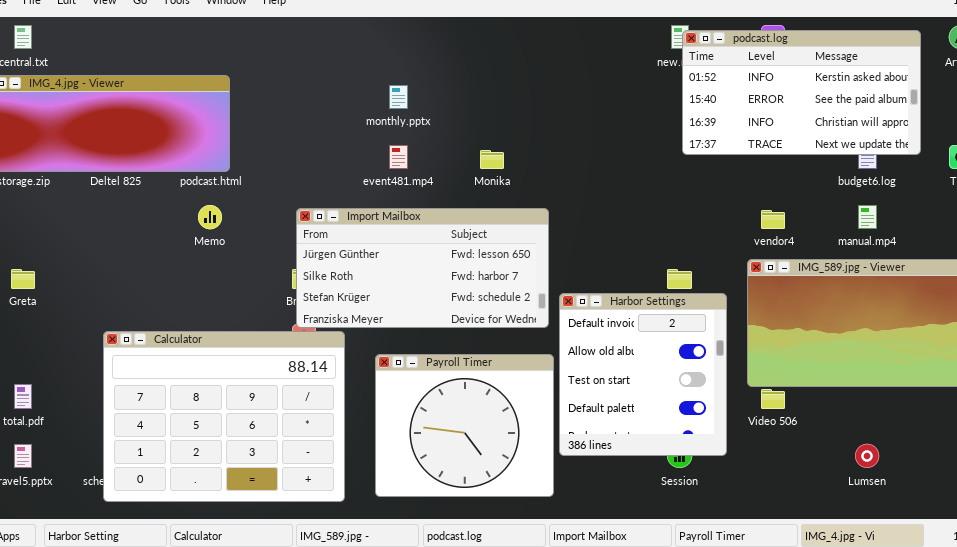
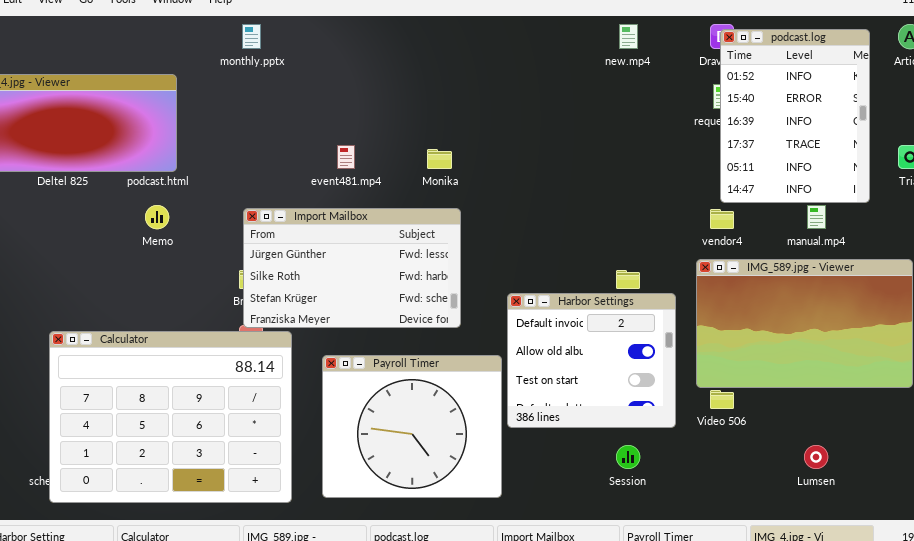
podcast.log: [682,30,921,155] -> [720,29,870,203], resized
monthly.pptx: [389,85,408,109] -> [242,24,261,49], moved
Import Mailbox: [296,208,549,328] -> [243,208,461,328], resized
Harbor Settings: [559,293,727,456] -> [507,293,676,428], resized

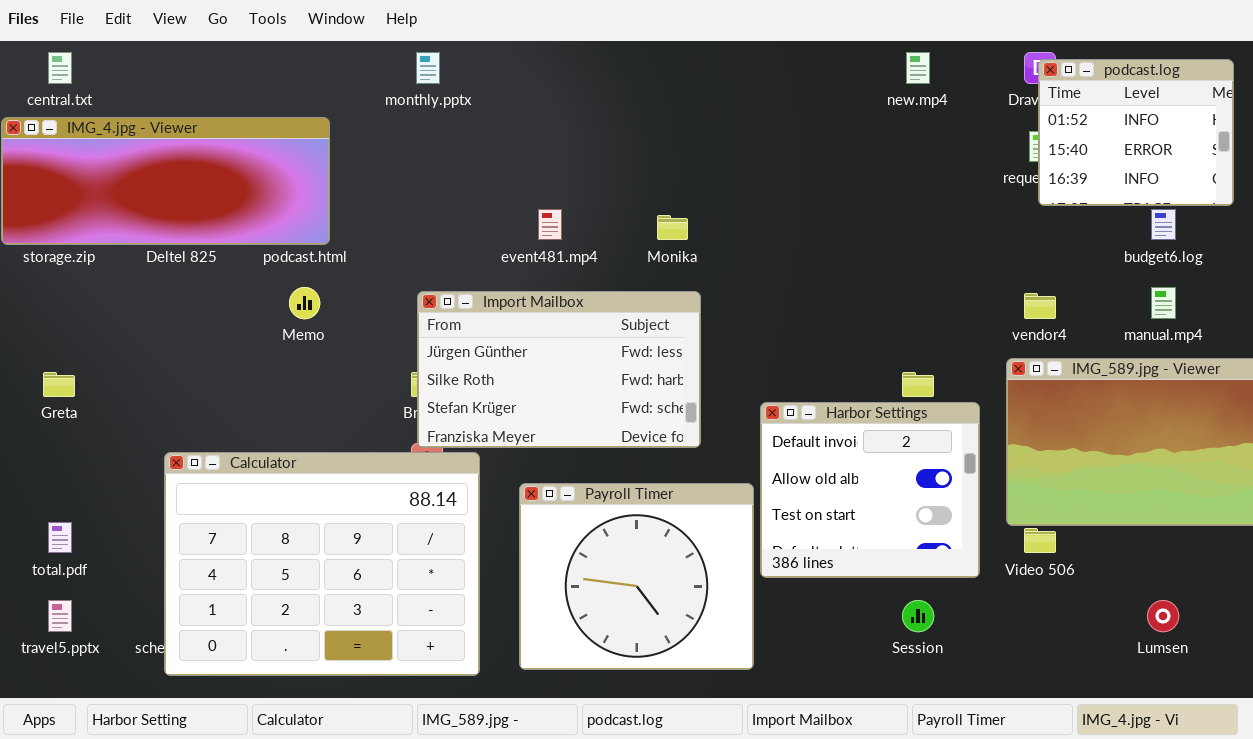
podcast.log: [720,29,870,203] -> [1038,59,1234,206], resized

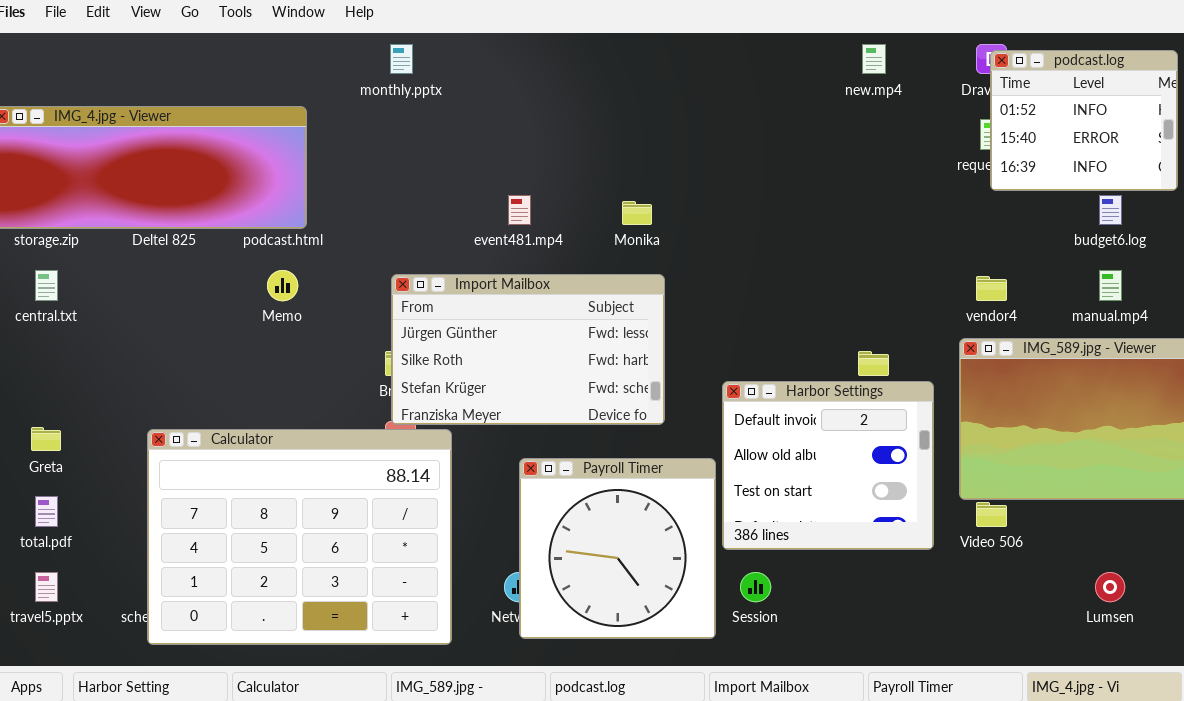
central.txt: [48,52,72,84] -> [35,270,58,301], moved
Greta: [43,372,75,397] -> [31,427,61,451], moved
Payroll Timer: [519,483,754,670] -> [519,458,716,639], resized
Session: [902,600,934,632] -> [740,572,771,602], moved

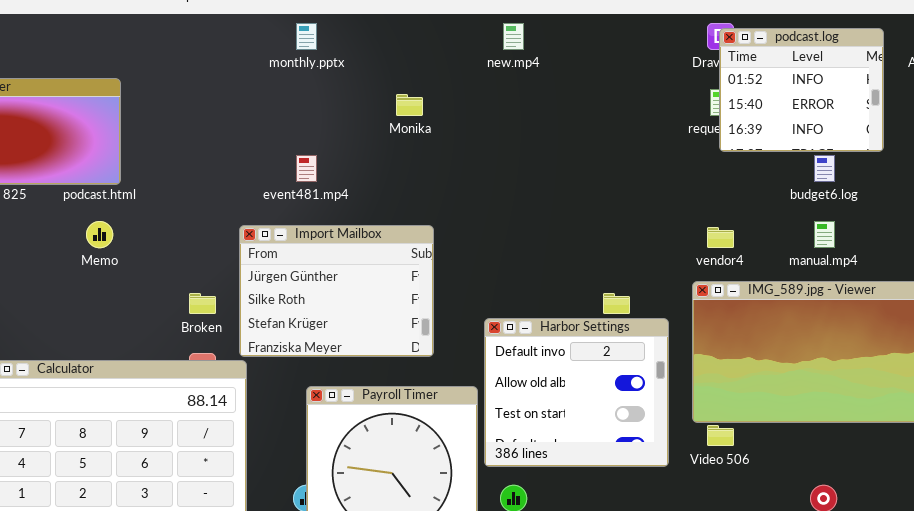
monthly.pptx: [390,44,413,74] -> [296,23,317,50], moved
new.mp4: [862,44,886,74] -> [503,23,524,50], moved
Monika: [622,201,652,225] -> [396,94,423,116], moved
Import Mailbox: [391,274,665,425] -> [239,225,434,357], resized

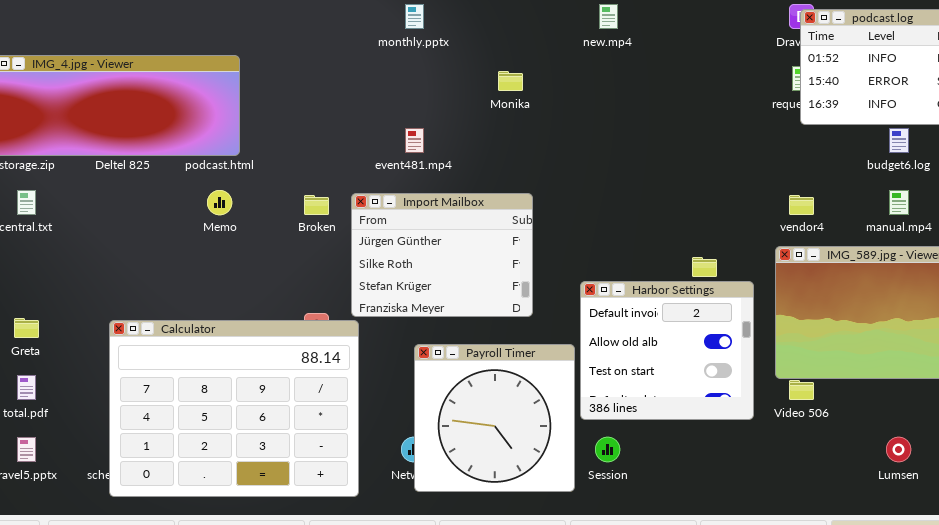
Broken: [189,293,216,314] -> [304,195,329,215], moved

